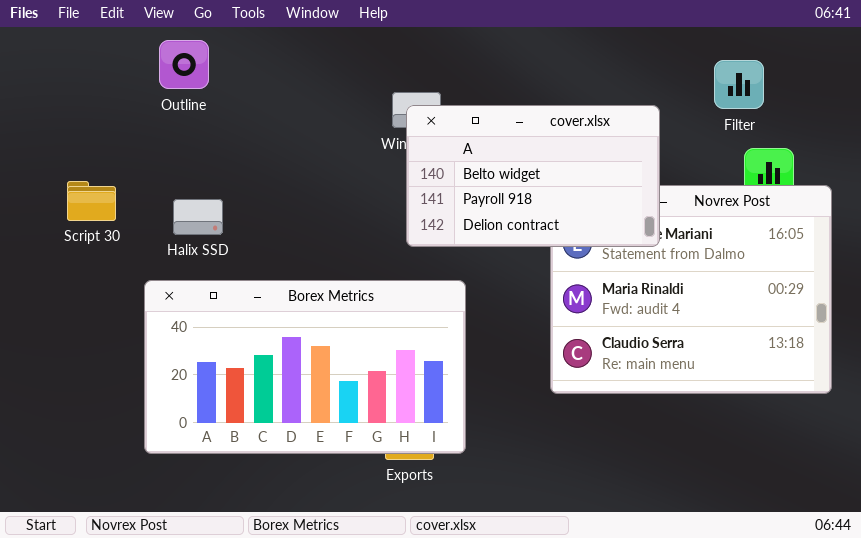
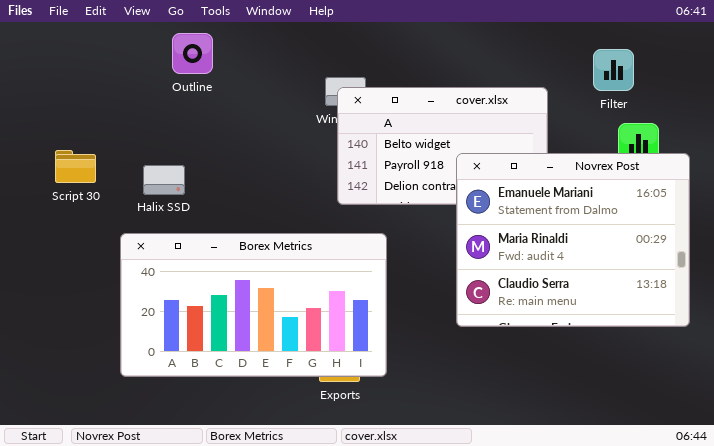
Outline: [159,40,209,89] -> [172,33,213,74], moved
Novrex Post: [550,185,832,394] -> [456,153,690,327], raised

